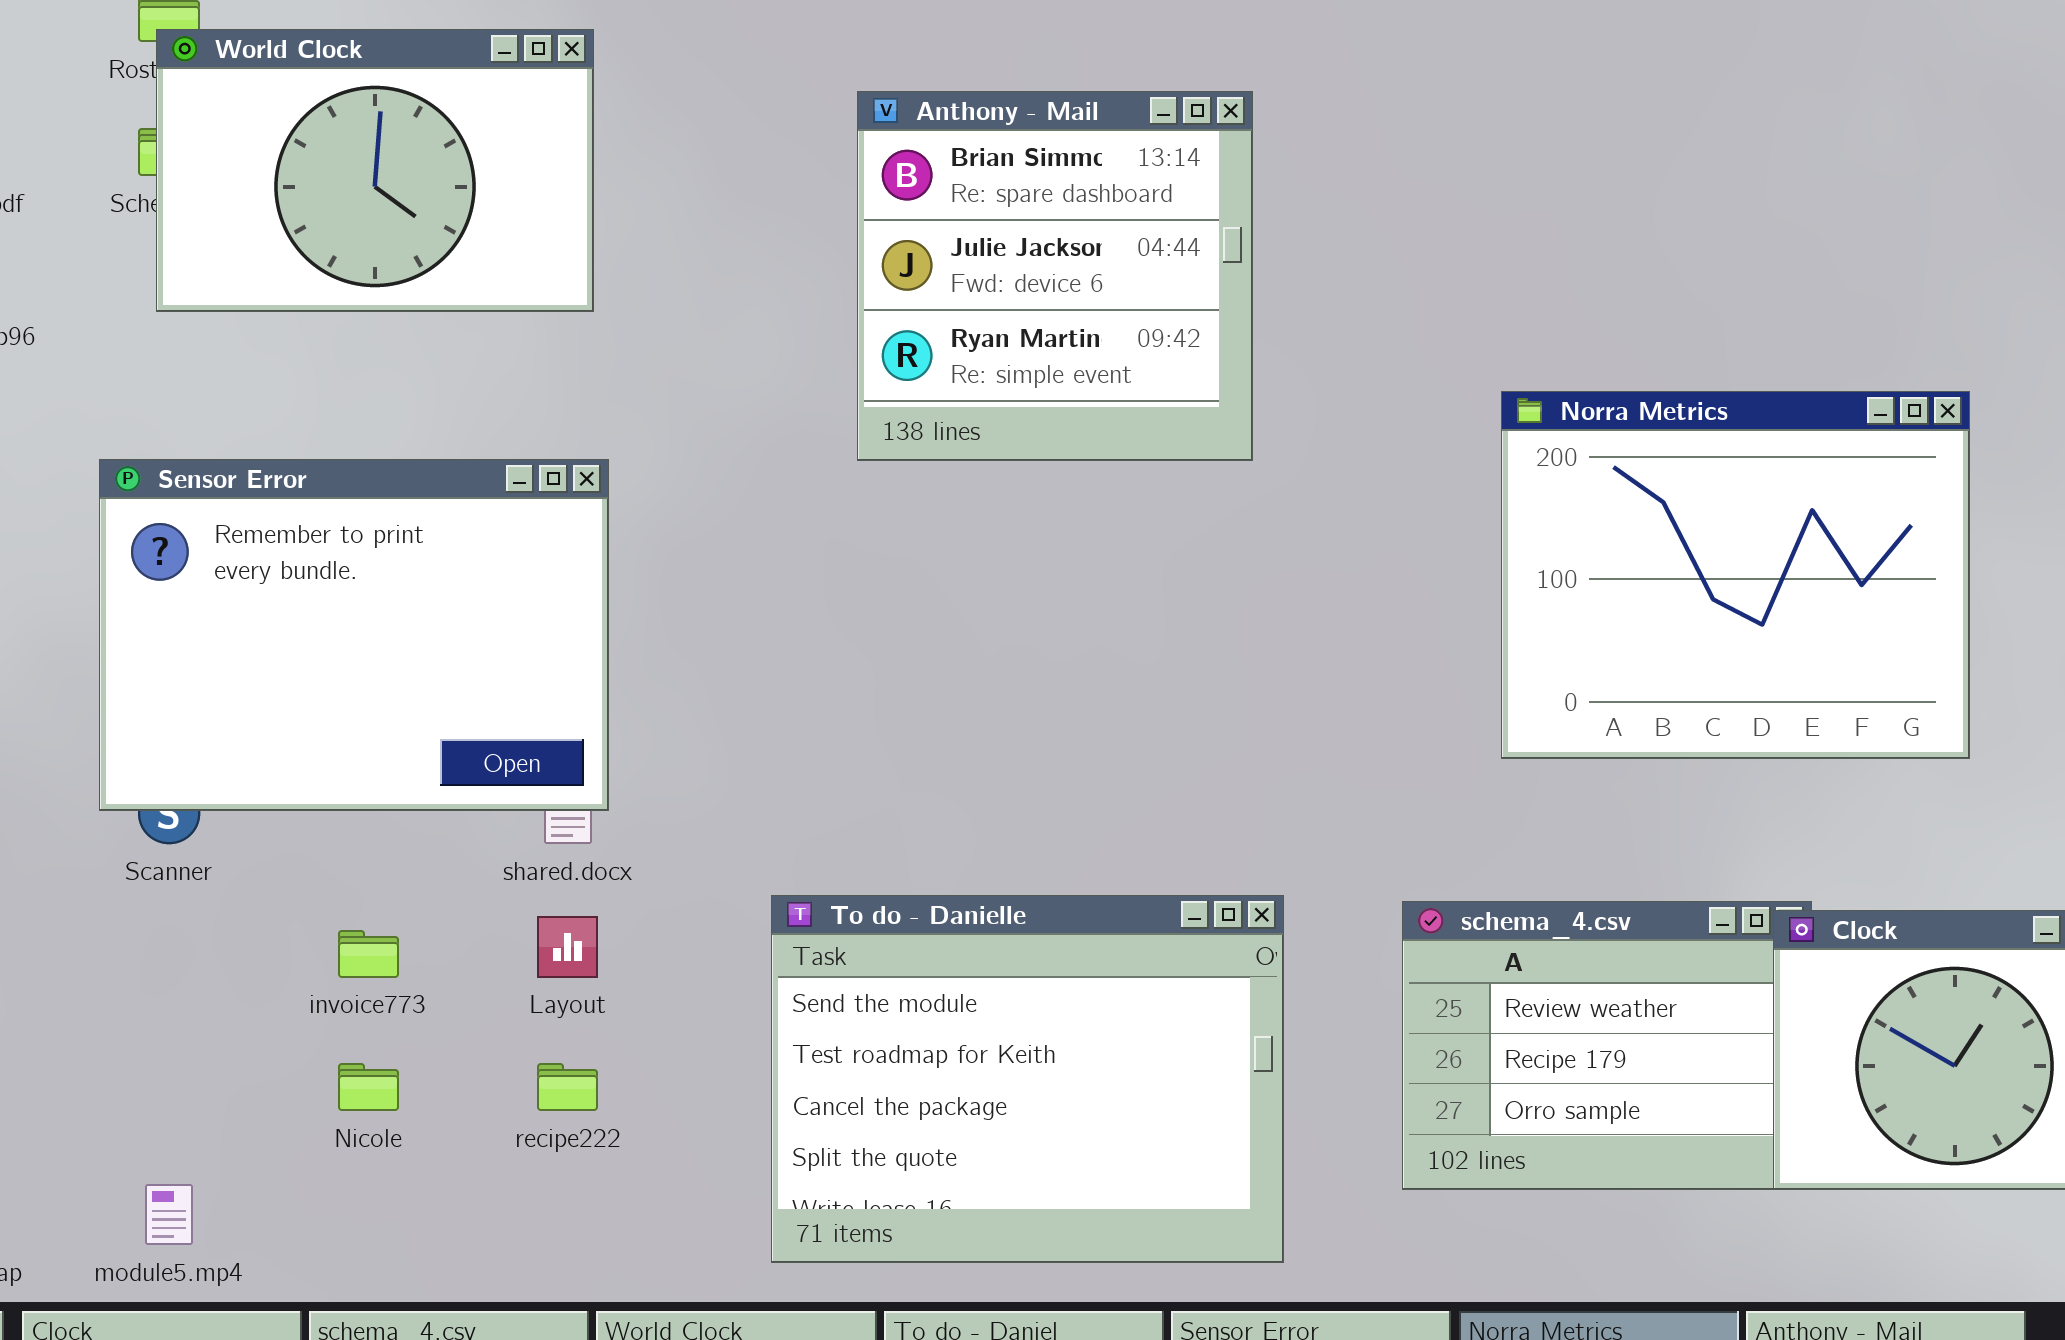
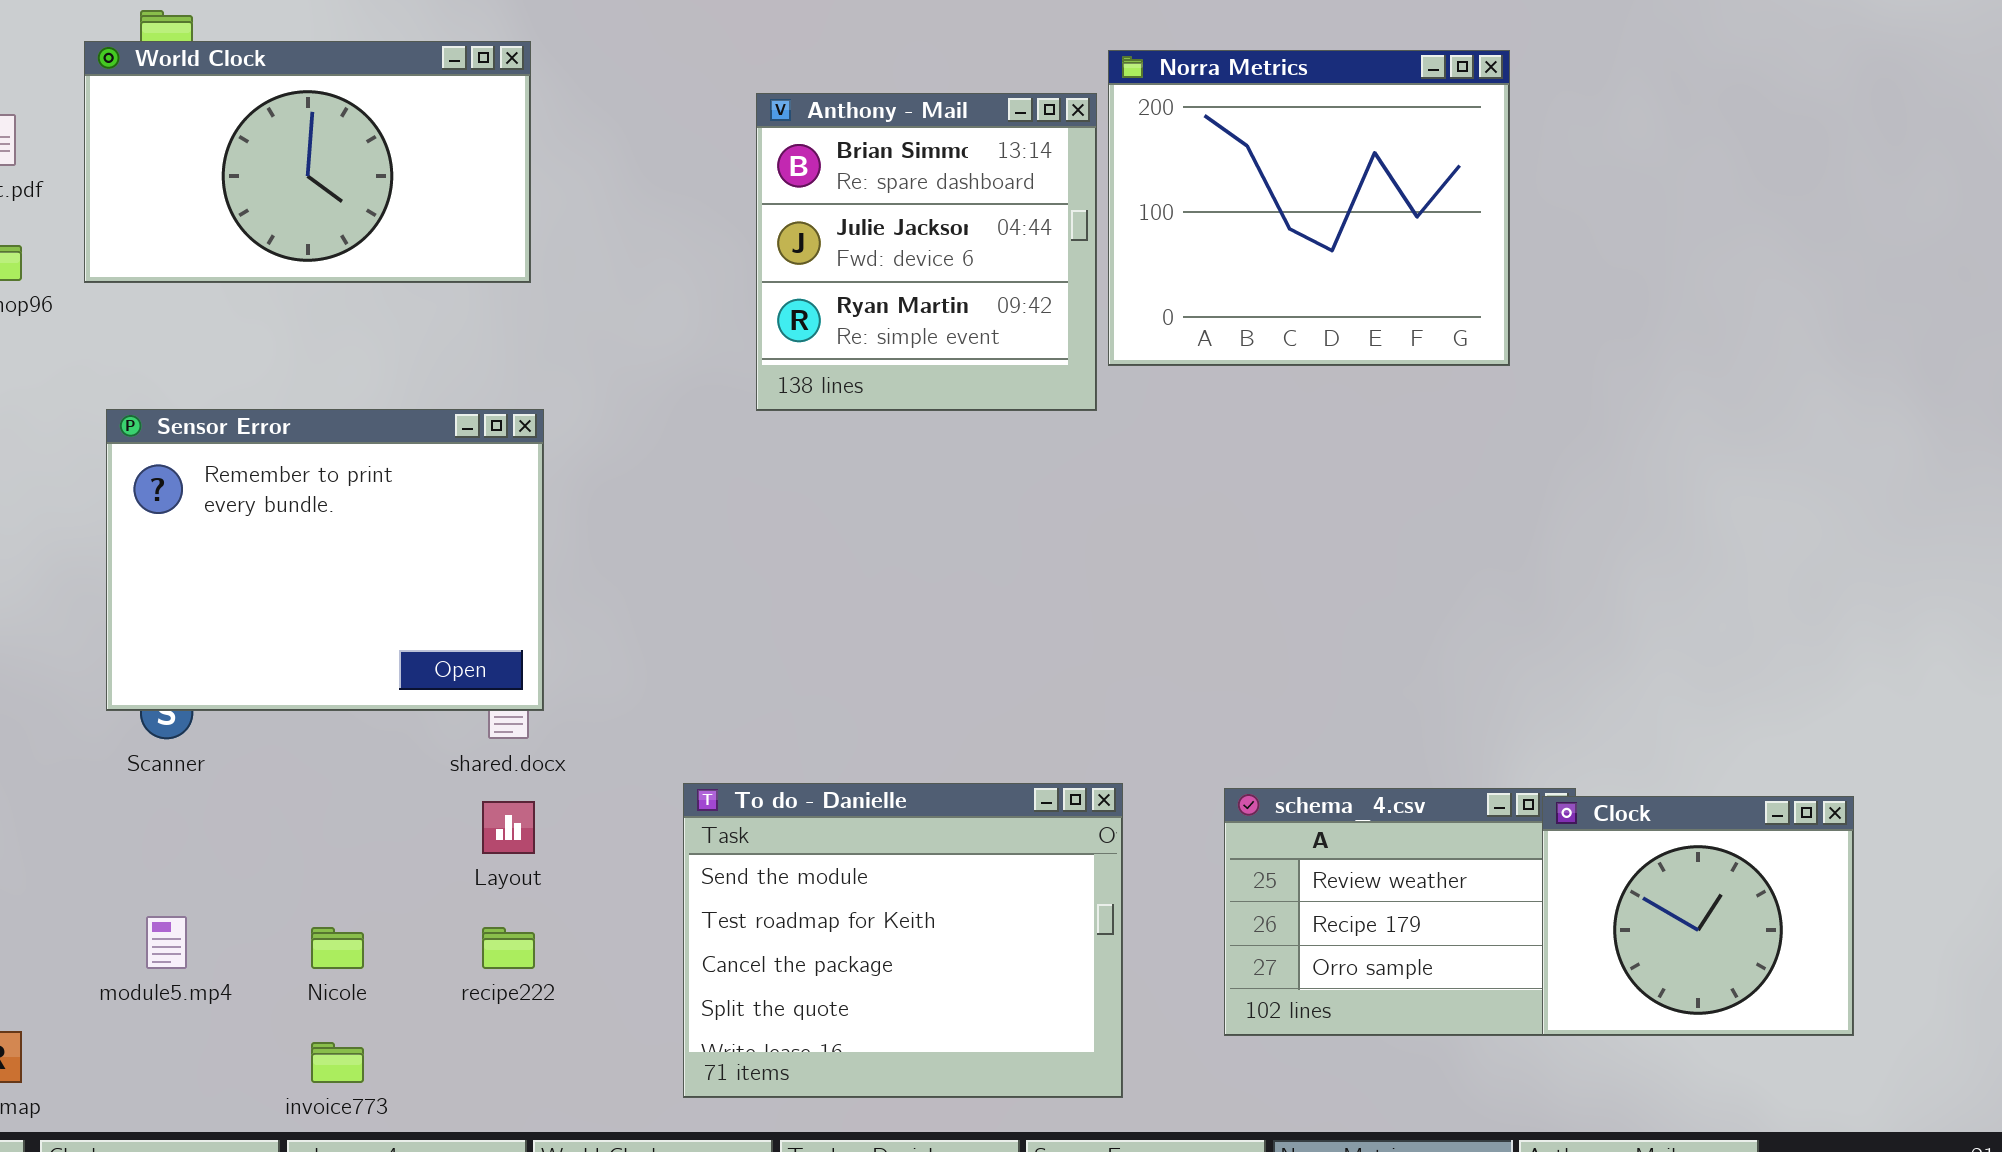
World Clock: [156,29,594,312] -> [84,41,531,283], resized
Norra Metrics: [1501,391,1970,759] -> [1108,50,1510,366], moved
invoice773: [338,930,399,978] -> [311,1042,364,1083], moved
module5.mp4: [145,1184,193,1245] -> [146,916,187,969], moved

